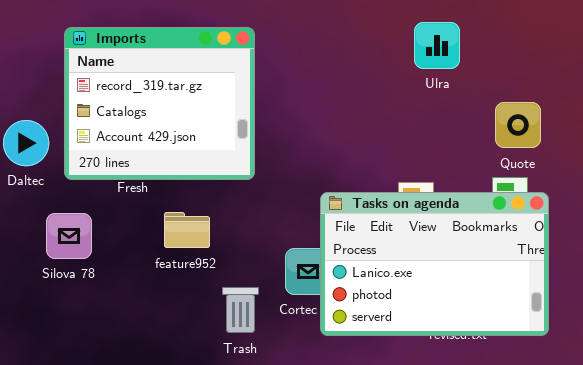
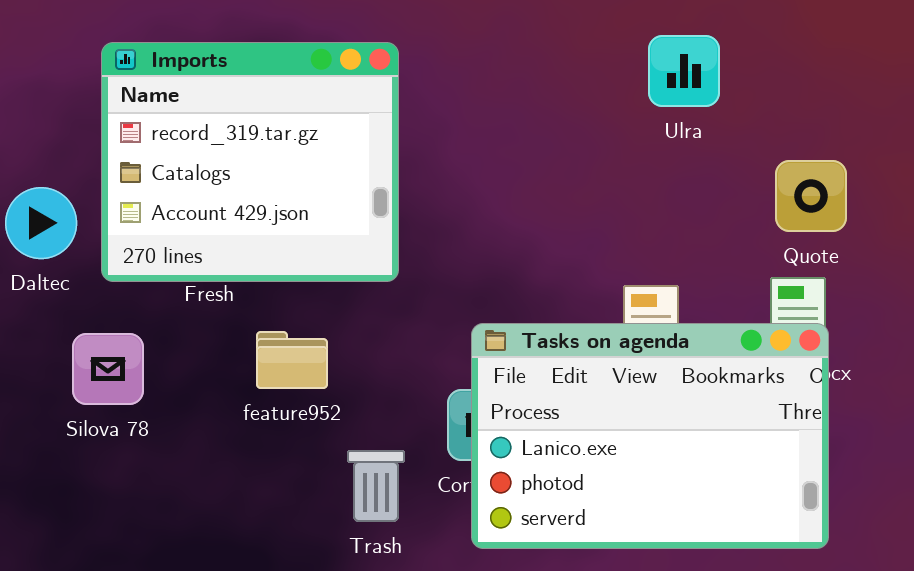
Tasks on agenda: [320,192,549,336] -> [471,323,829,549], moved

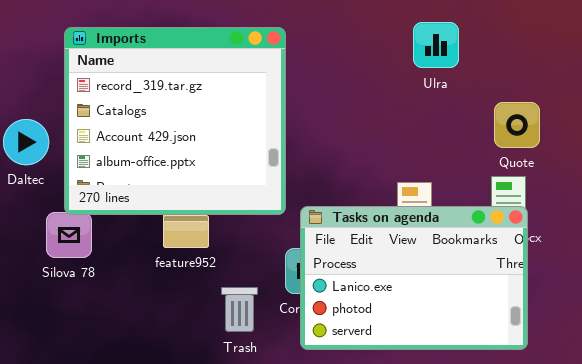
Imports: [101,42,399,282] -> [64,27,286,215], resized

